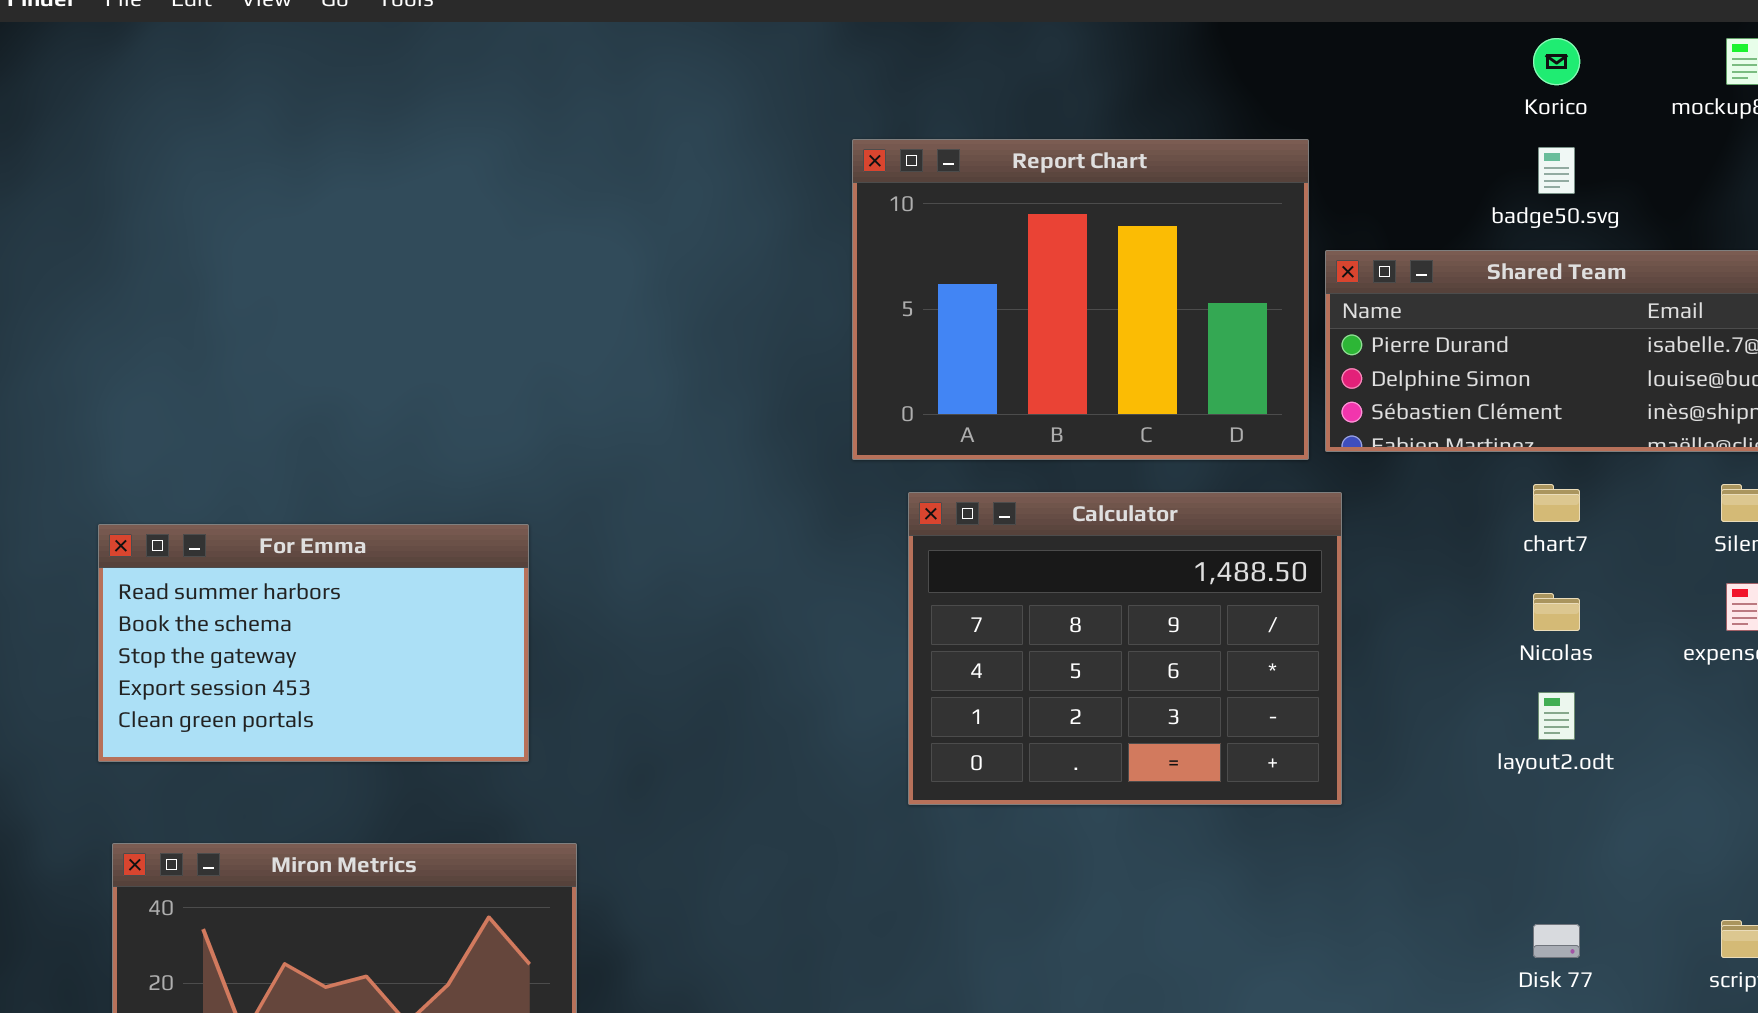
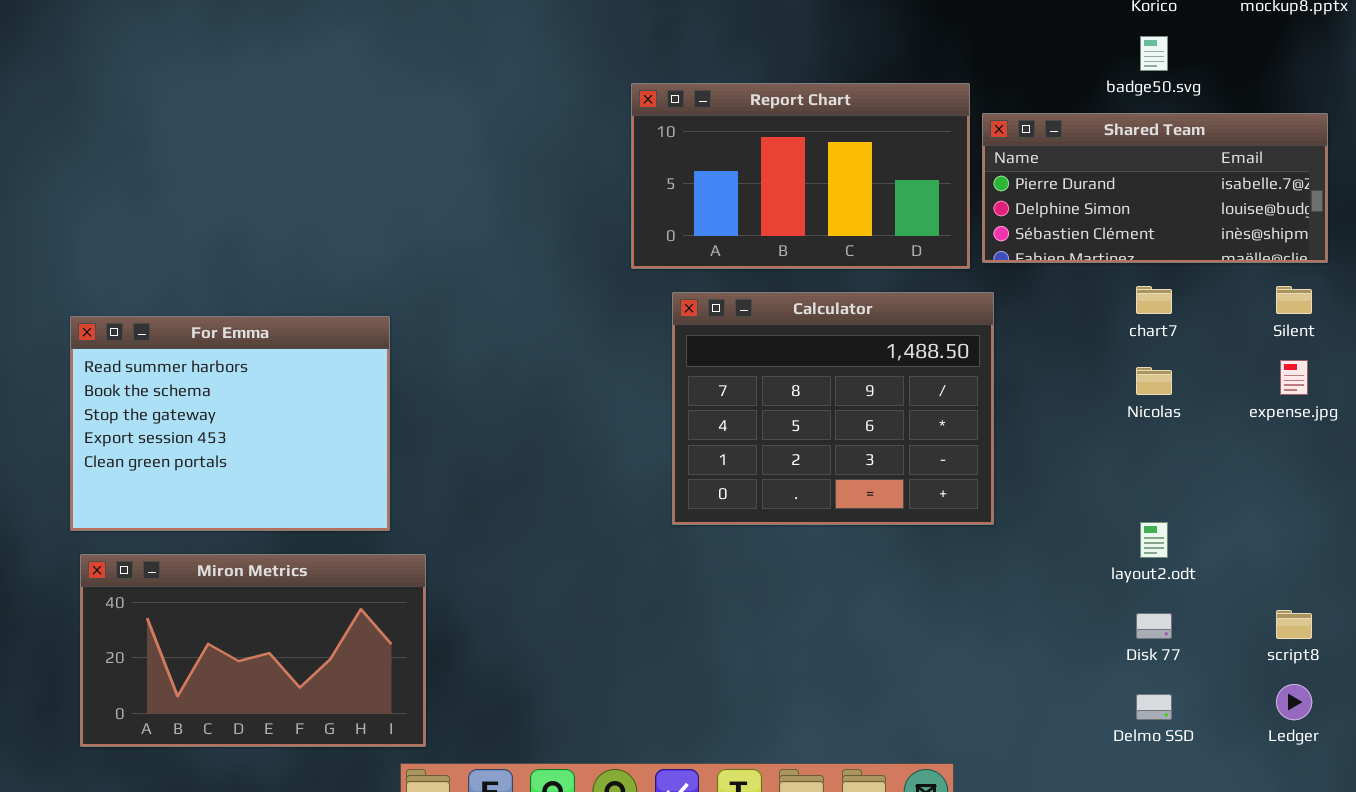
Report Chart: [852,139,1309,460] -> [631,83,970,269], resized
For Emma: [98,524,529,762] -> [70,316,390,531], resized
layout2.odt: [1538,692,1575,740] -> [1140,522,1168,558], moved

